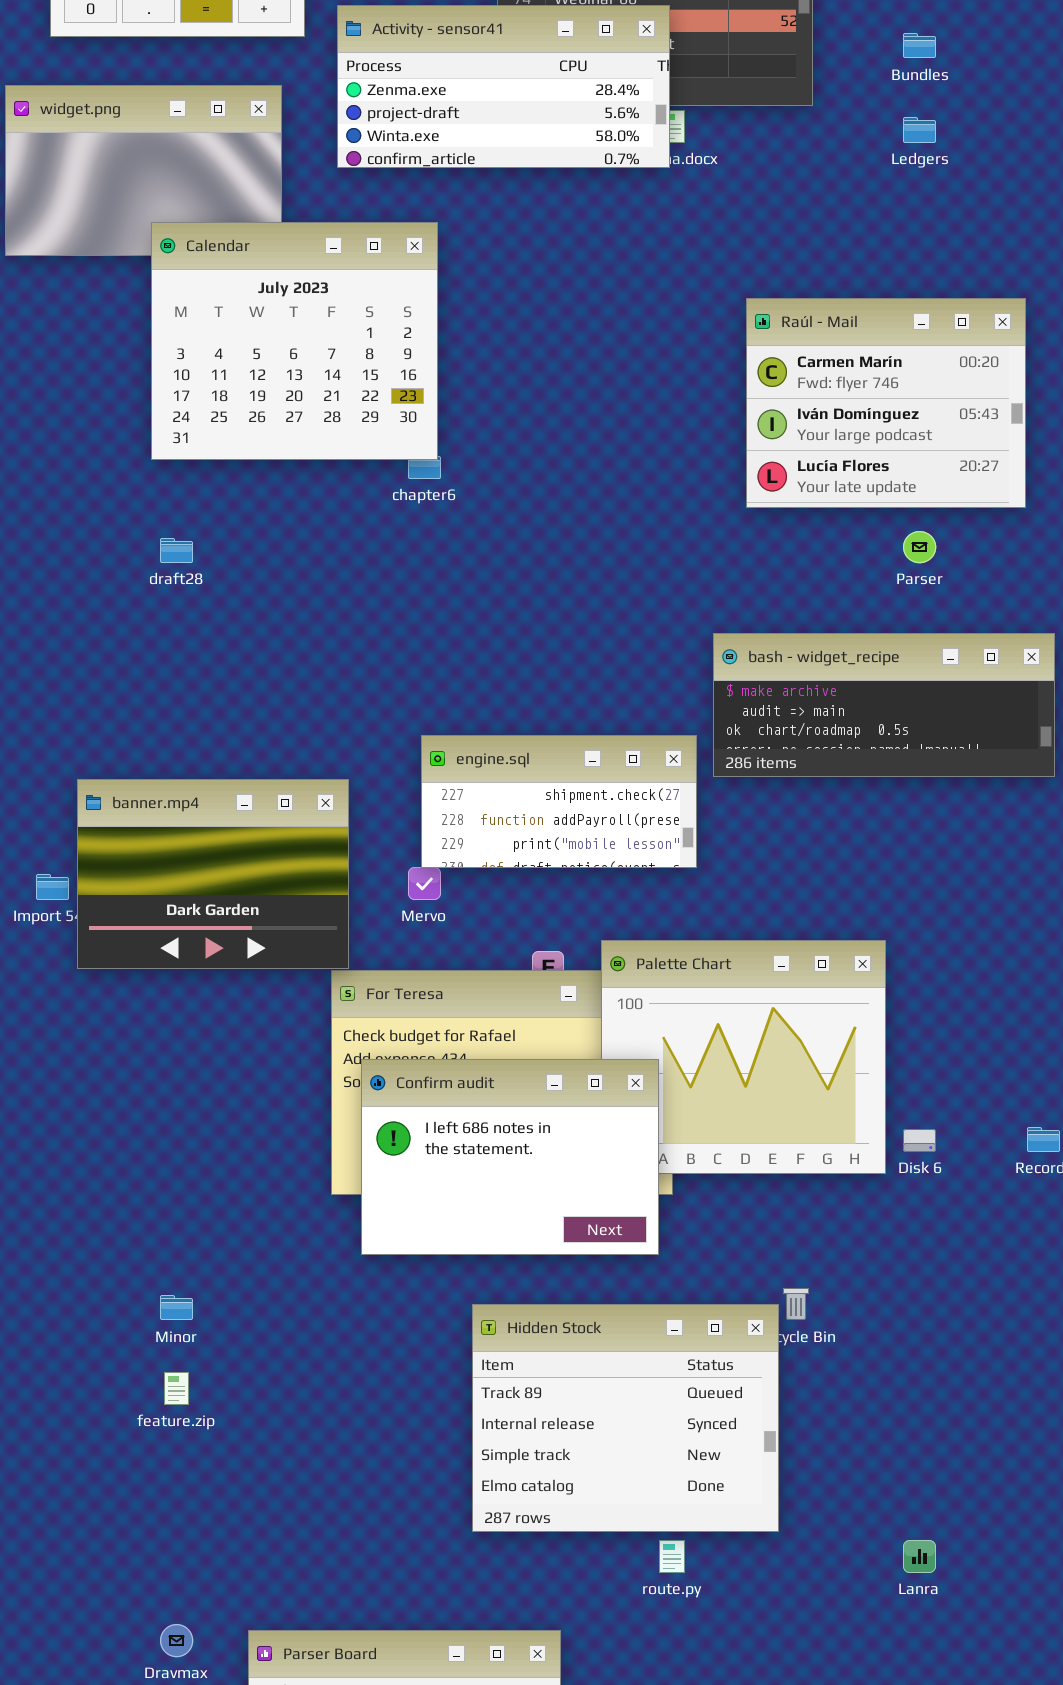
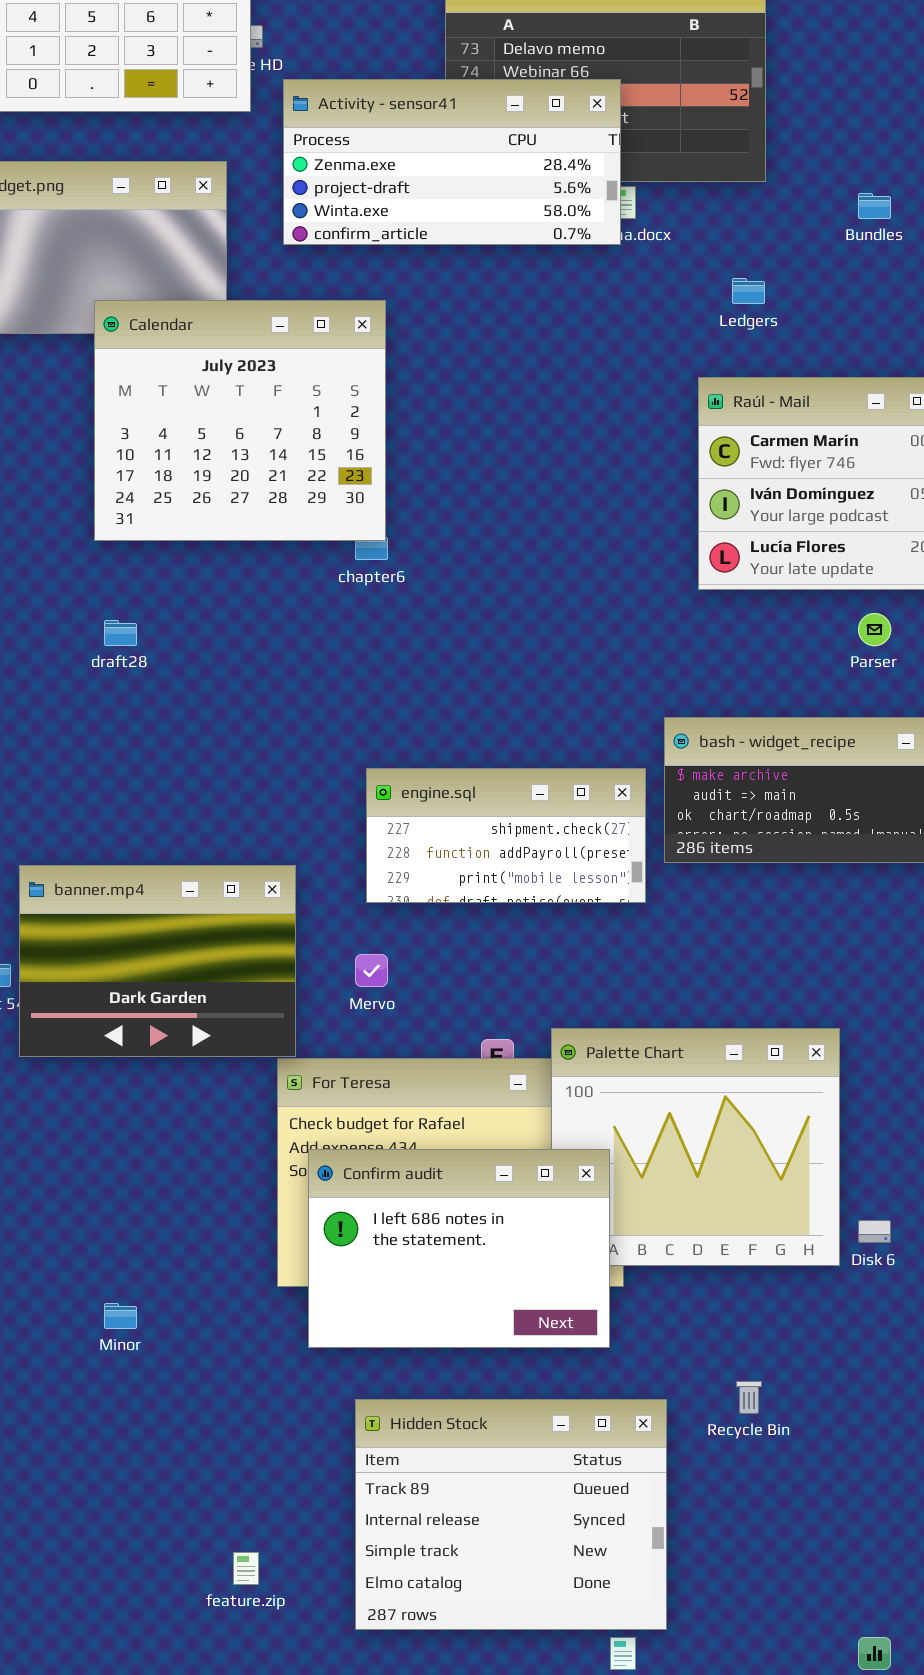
Bundles: [903,33,936,58] -> [858,193,891,219], moved
Ledgers: [903,117,936,143] -> [732,278,765,304], moved
engine.sql: [421,735,697,868] -> [366,768,646,903], moved
Minor: [160,1295,193,1320] -> [104,1303,137,1329], moved
Hidden Stock: [472,1304,779,1532] -> [355,1399,667,1630], moved
feature.zip: [164,1372,189,1405] -> [233,1552,259,1585], moved

